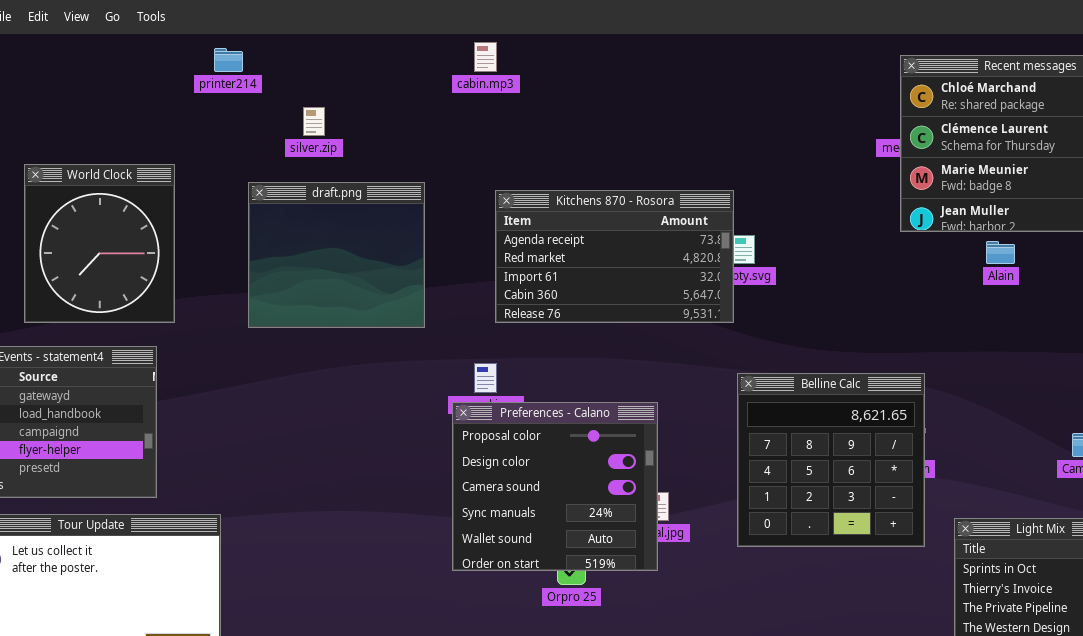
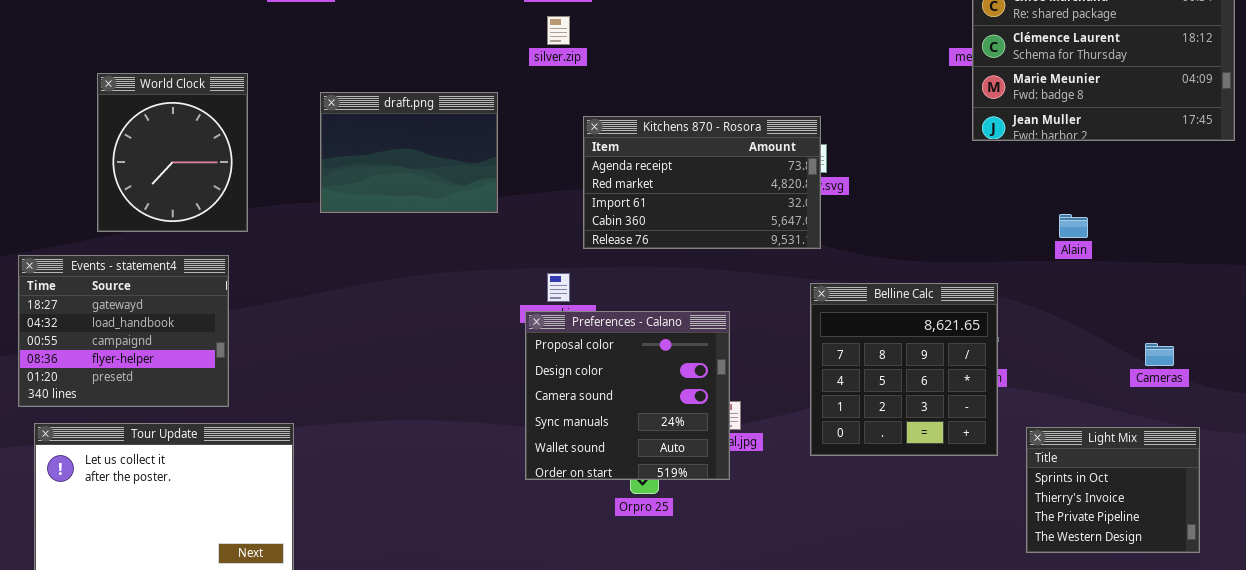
silver.zip: [303,107,325,136] -> [547,16,570,45], moved
draft.png: [248,182,425,328] -> [320,92,498,213], resized
Kitchens 870 - Rosora: [495,190,734,323] -> [583,116,821,249], moved
Alain: [986,241,1015,264] -> [1059,214,1088,238], moved

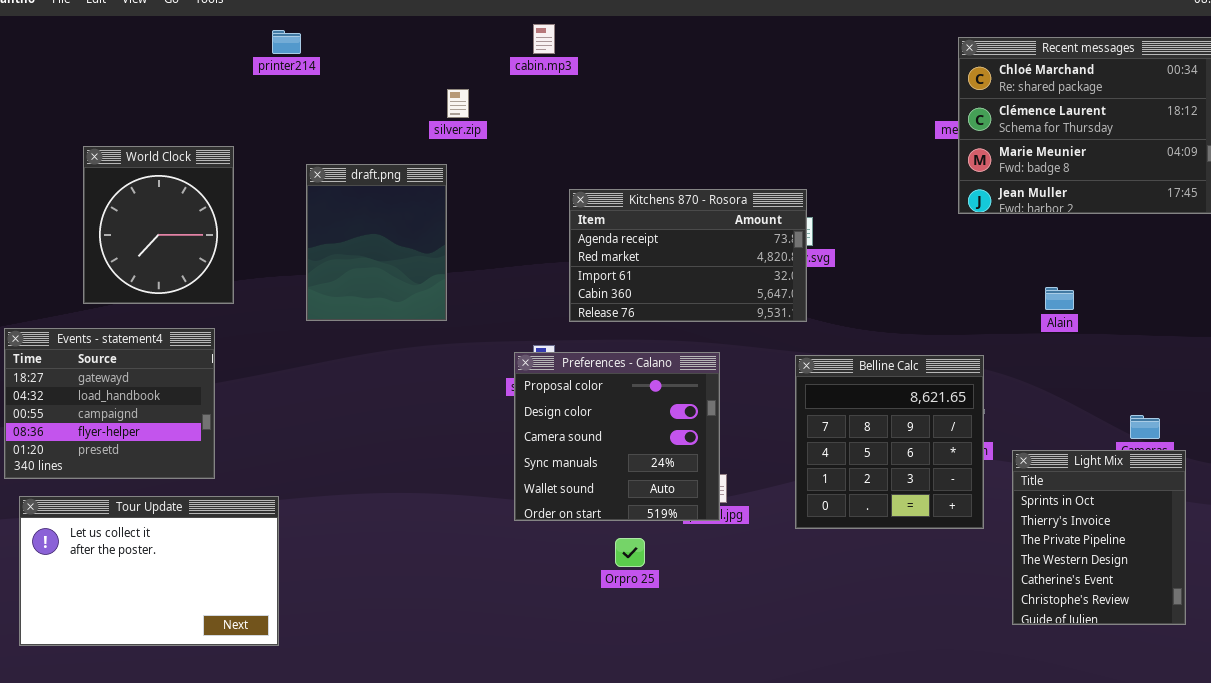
silver.zip: [547,16,570,45] -> [447,89,469,118], moved
draft.png: [320,92,498,213] -> [306,164,447,321], resized
Preferences - Calano: [525,311,730,480] -> [514,352,720,521], moved
Light Mix: [1026,427,1200,553] -> [1012,450,1186,625], resized

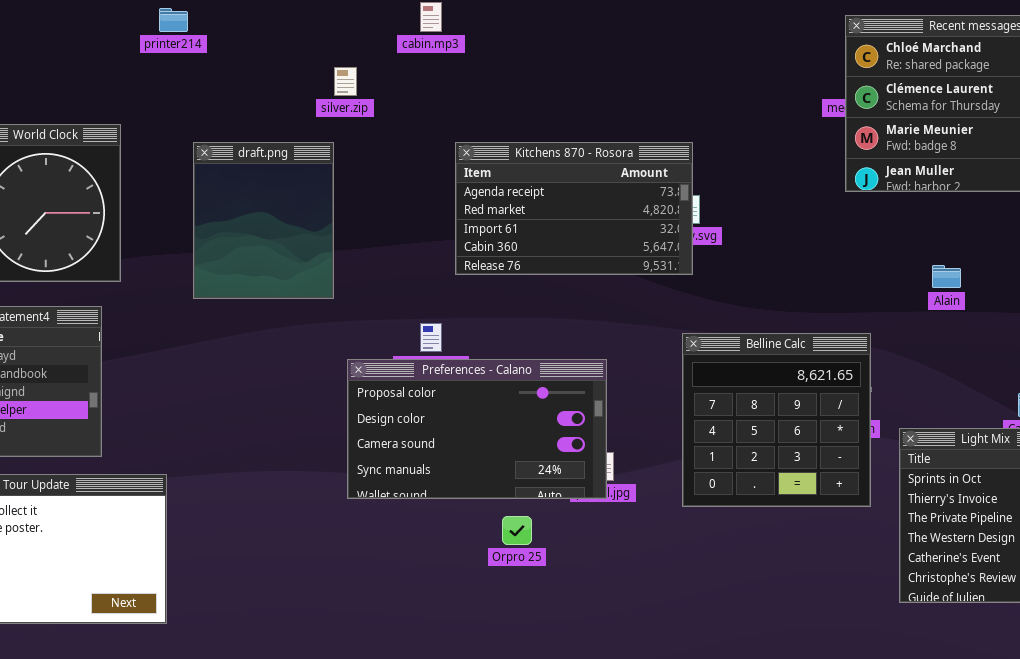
Kitchens 870 - Rosora: [569,189,807,322] -> [455,142,693,275], moved
Preferences - Calano: [514,352,720,521] -> [347,359,607,499], resized

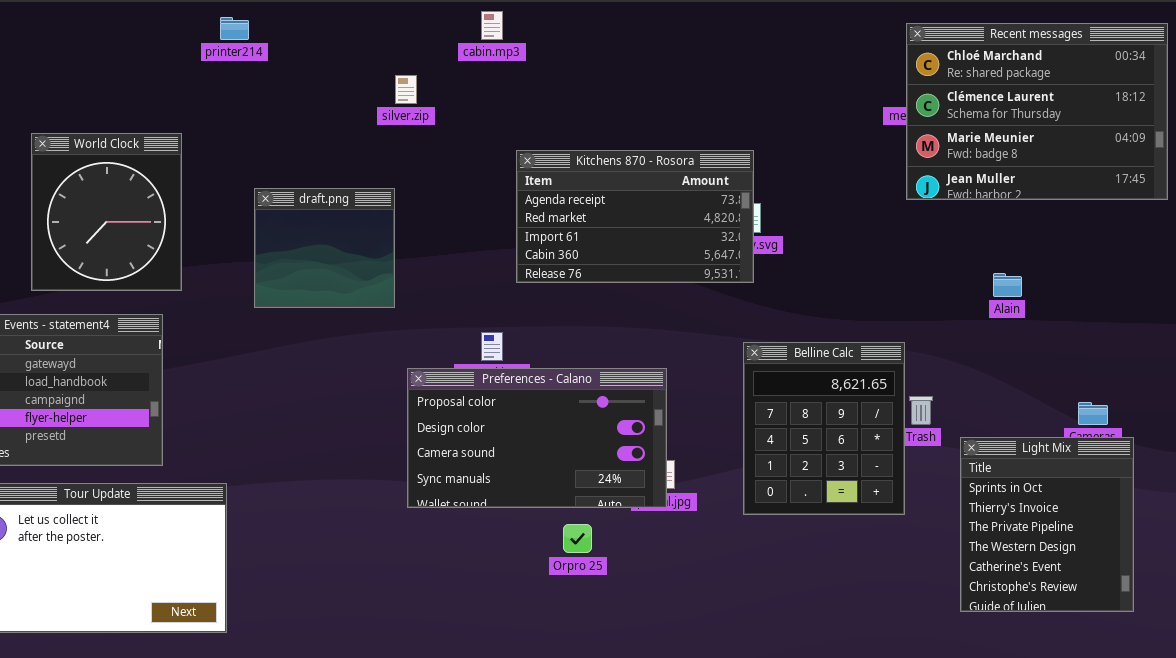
draft.png: [193,142,334,299] -> [254,188,395,308], resized
Belline Calc: [682,333,871,507] -> [743,342,905,515], resized

